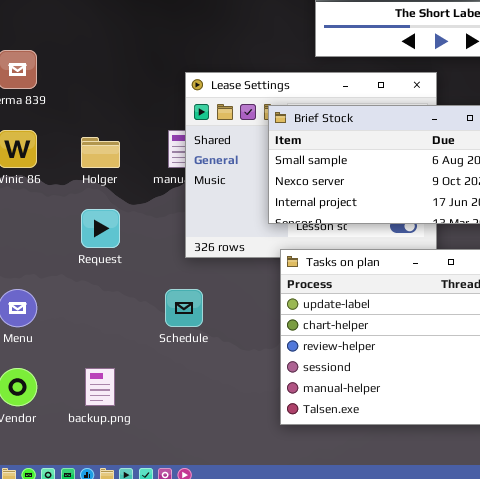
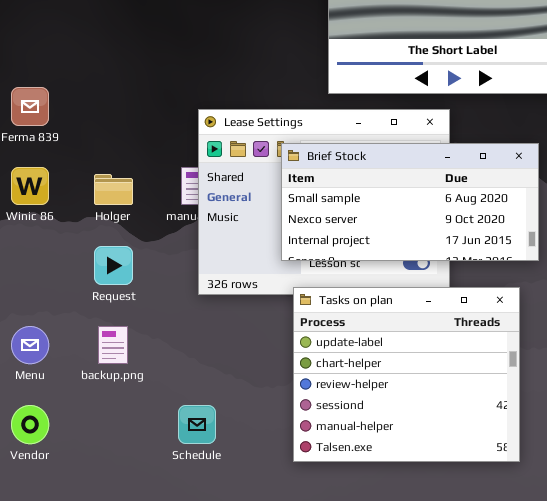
Schedule: [165,289,203,327] -> [178,405,216,444], moved
backup.png: [85,368,115,406] -> [98,326,128,364], moved

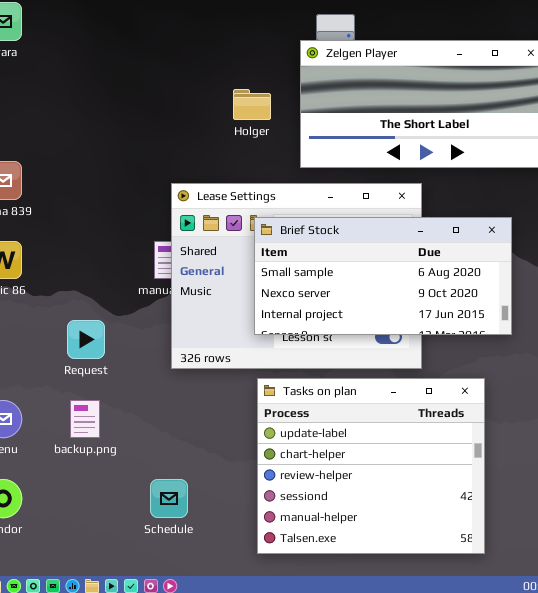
Holger: [94,174,133,205] -> [233,89,271,120], moved
Tasks on plan: [293,287,520,462] -> [257,378,485,554], moved

